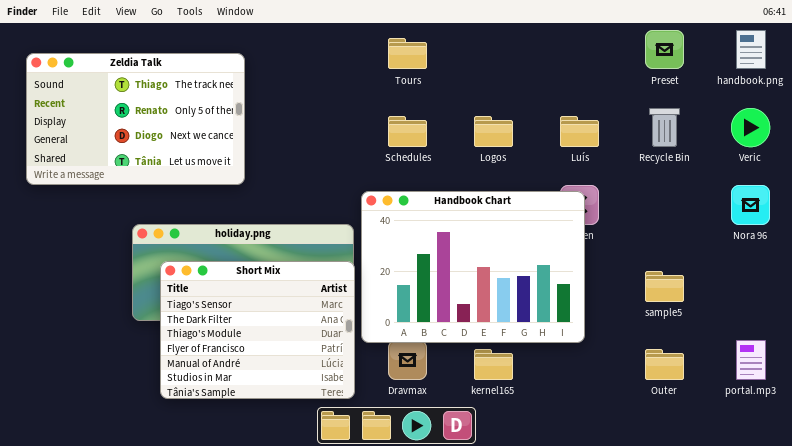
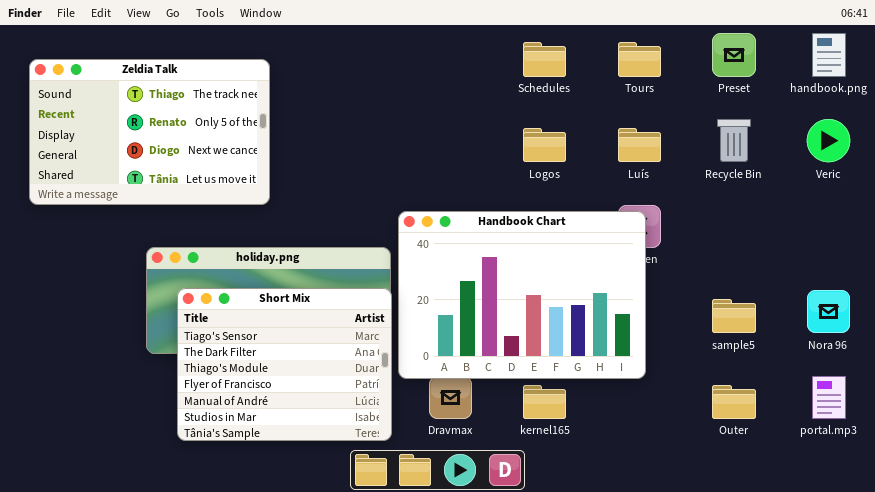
Tours: [388,38,427,69] -> [618,42,661,77], moved
Schedules: [388,116,427,147] -> [523,42,566,77], moved
Nora 96: [731,185,770,225] -> [807,290,850,333], moved

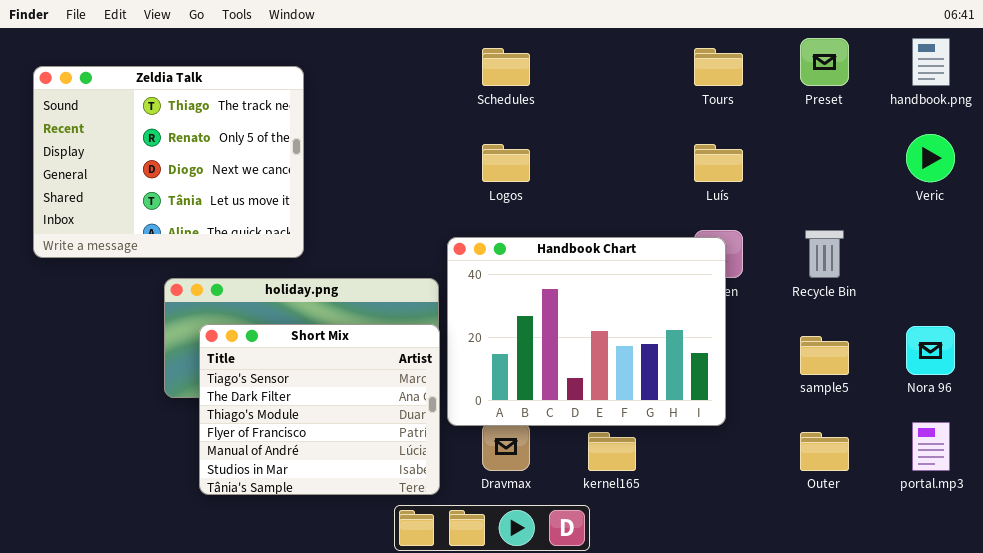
Schedules: [523,42,566,77] -> [482,48,530,86], moved
Zeldia Talk: [29,59,270,205] -> [33,66,304,258], resized
Recycle Bin: [717,119,751,162] -> [805,230,844,278], moved
Logos: [523,128,566,162] -> [482,144,530,182], moved

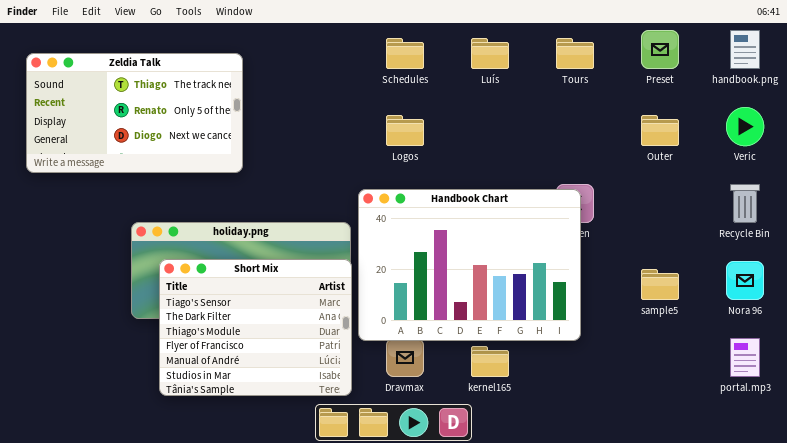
Zeldia Talk: [33,66,304,258] -> [26,53,243,173], resized
Luís: [694,144,743,182] -> [471,38,509,69], moved
Recycle Bin: [805,230,844,278] -> [730,184,760,223], moved
Outer: [800,432,849,471] -> [641,115,679,146], moved

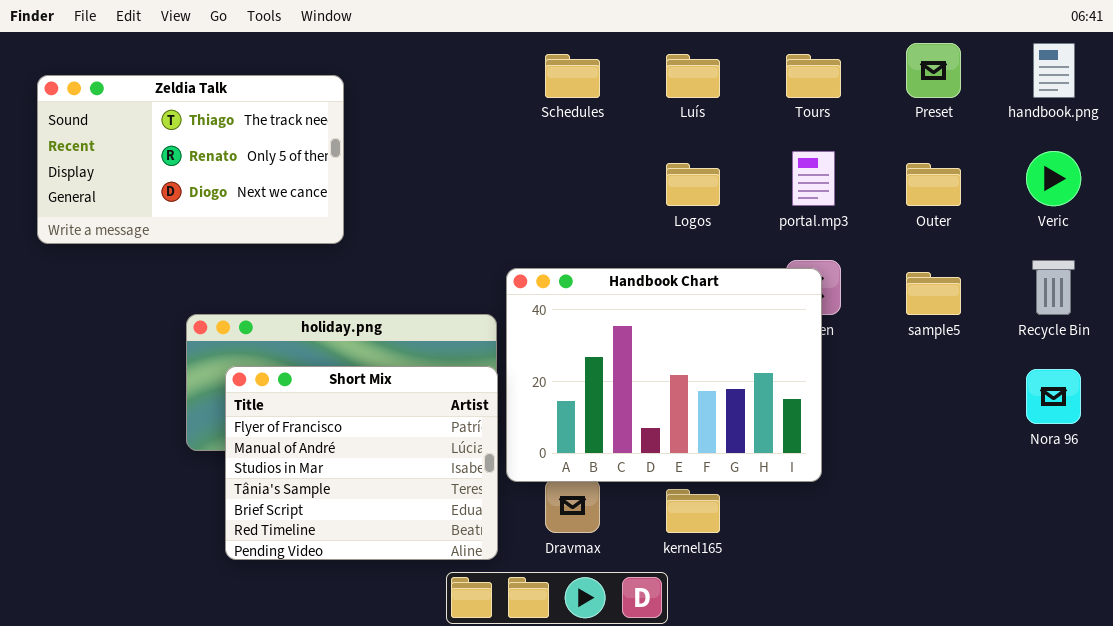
Logos: [386,115,424,146] -> [666,163,720,206], moved
Short Mix: [159,259,352,396] -> [225,366,498,560], scrolled down 3 rows
sample5: [641,269,679,300] -> [906,272,961,315], moved
portal.mp3: [730,338,760,377] -> [792,151,835,206], moved

